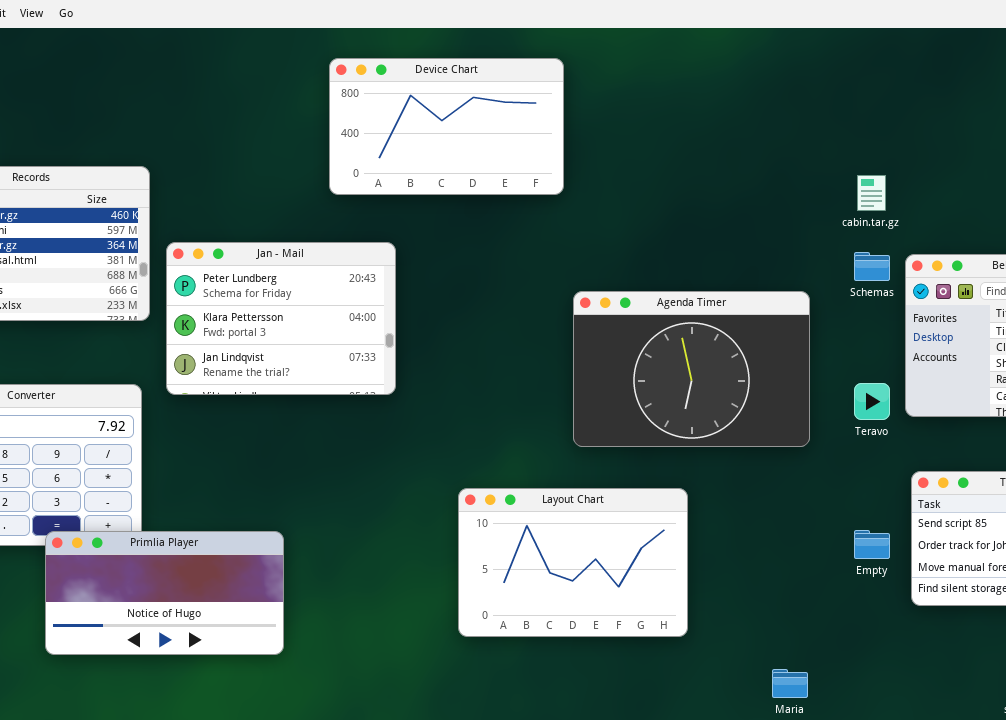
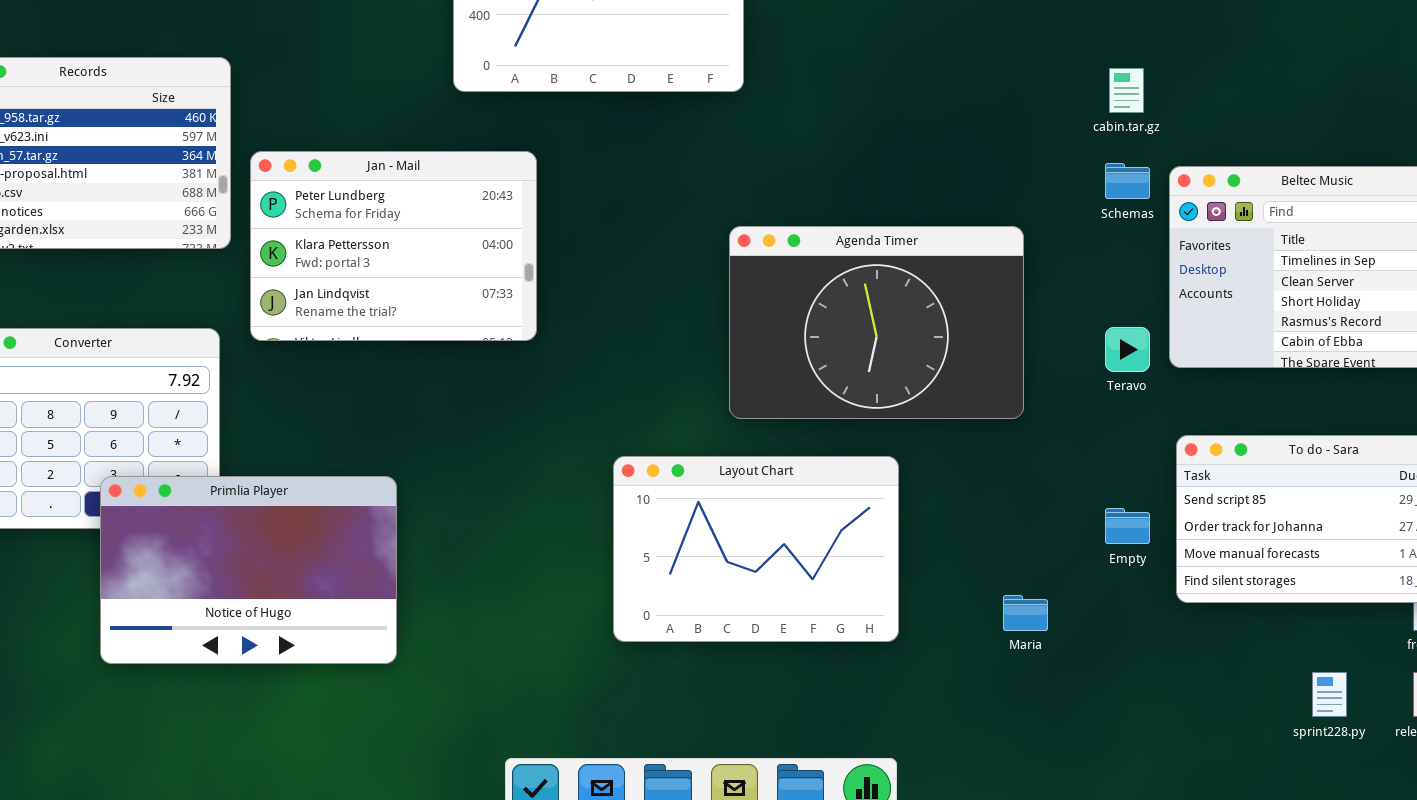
Agenda Timer: [573,291,810,447] -> [729,226,1024,419], moved
Primlia Player: [45,531,284,655] -> [100,476,397,664], resized
Maria: [772,669,808,698] -> [1003,595,1048,631], moved

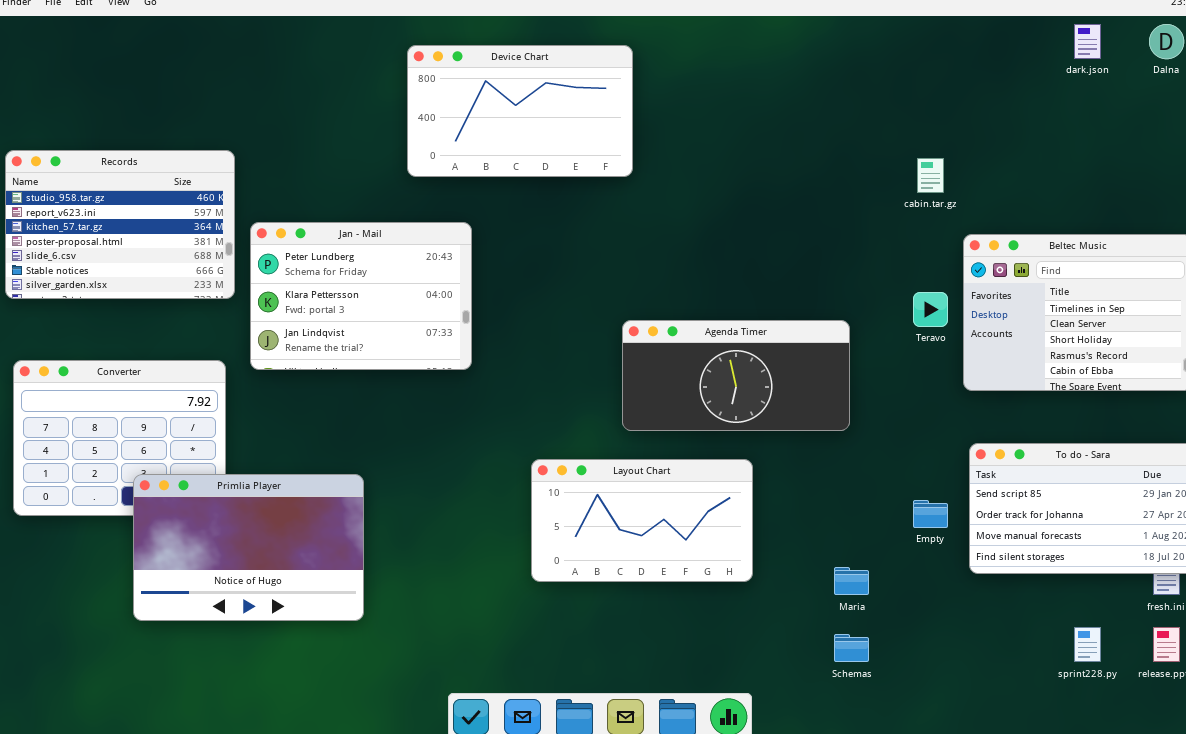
Schemas: [1105,163,1150,199] -> [834,634,869,662], moved
Agenda Timer: [729,226,1024,419] -> [622,320,850,431], resized
Teravo: [1105,327,1150,372] -> [913,292,948,327], moved
Layout Chart: [613,456,899,642] -> [531,459,753,582], resized

